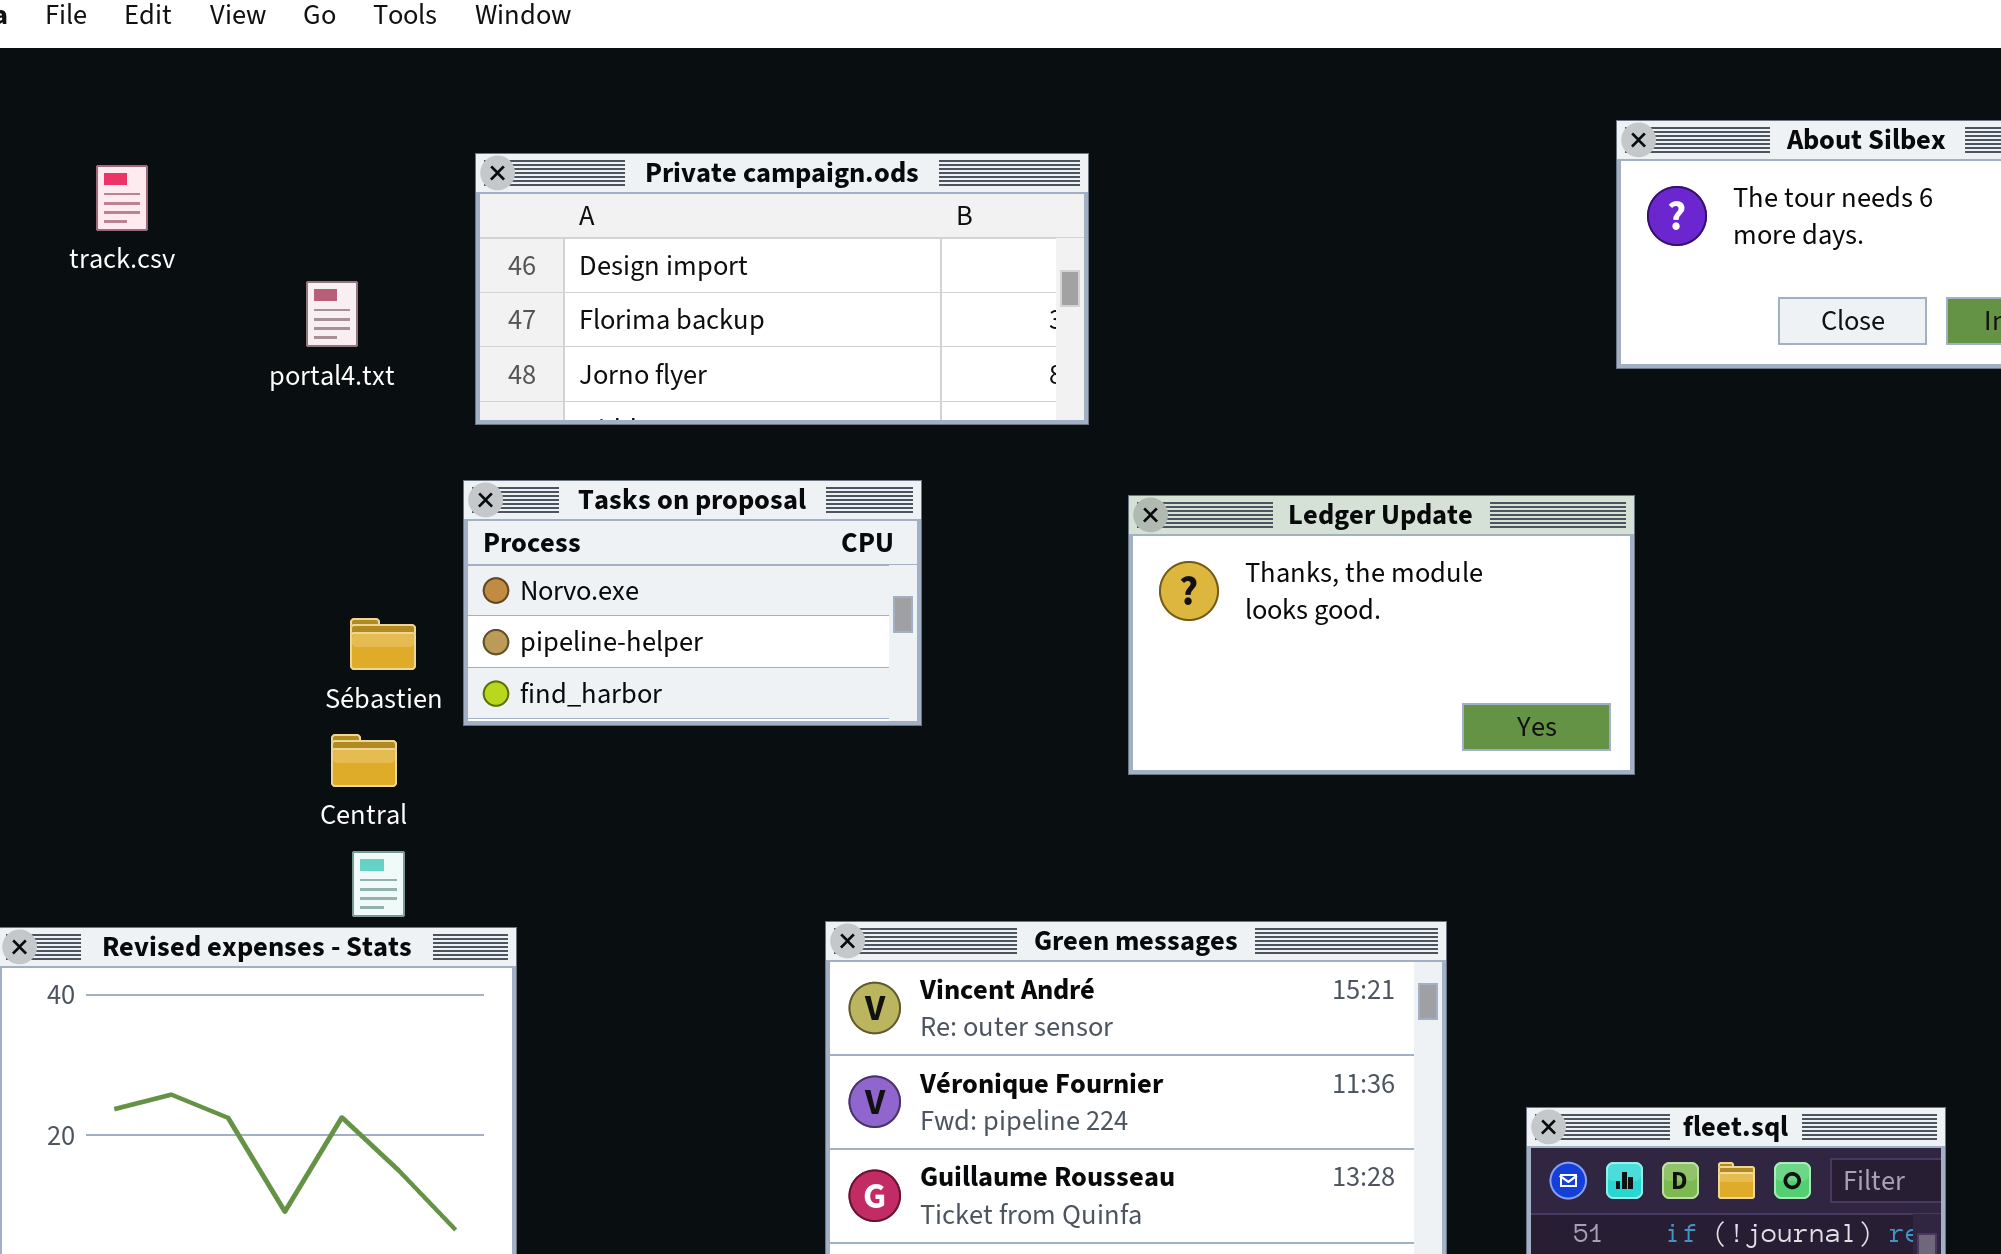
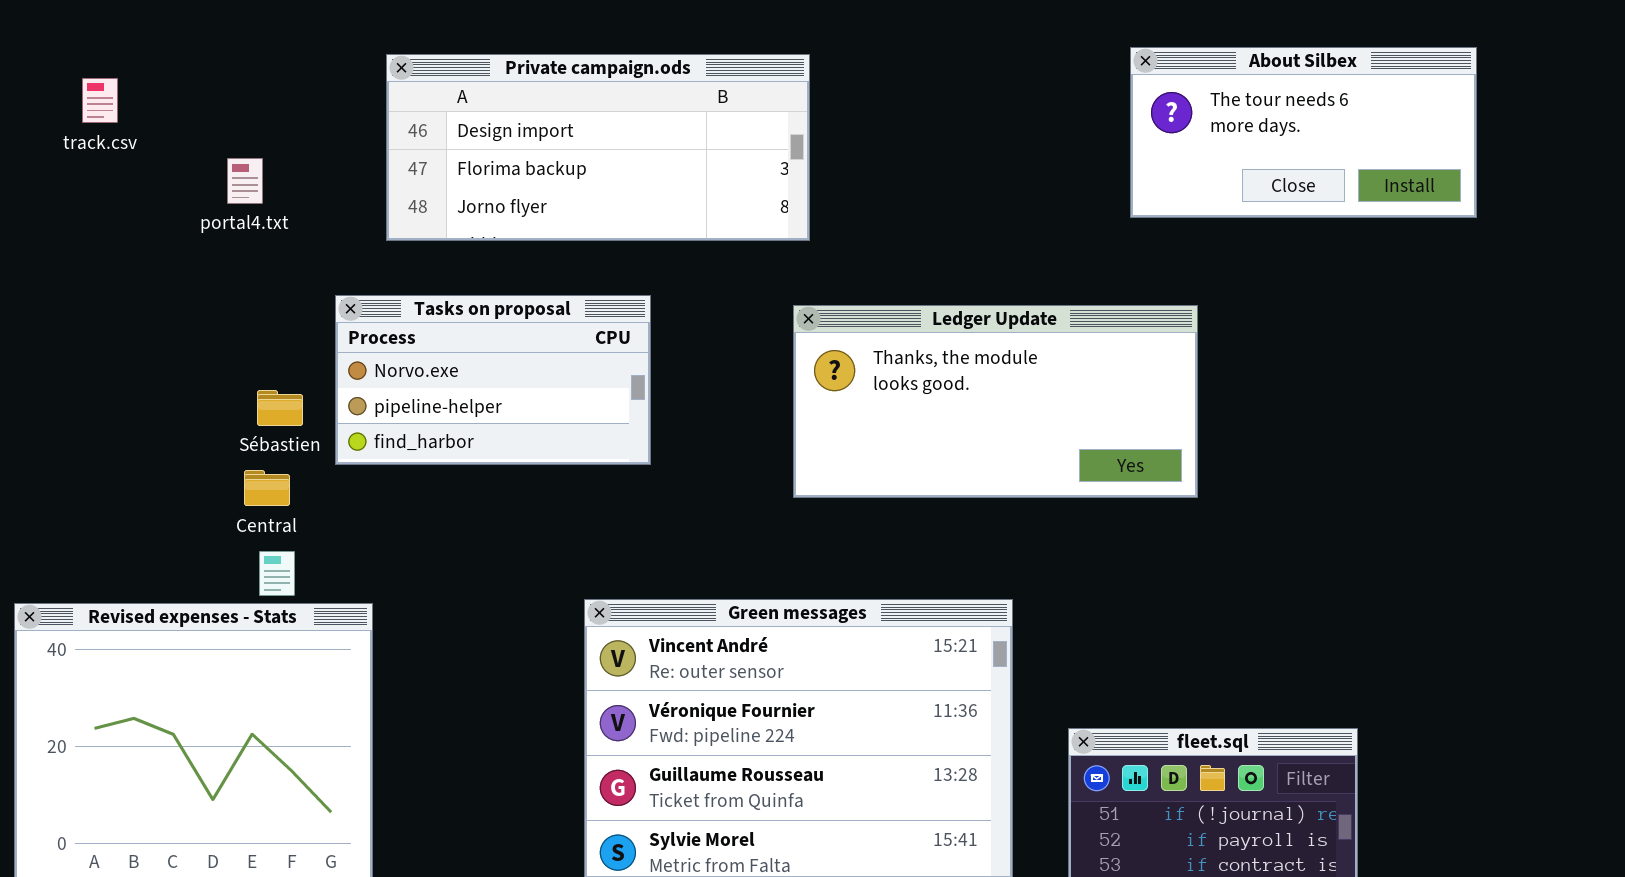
Private campaign.ods: [475,153,1089,425] -> [386,54,810,241], moved
Ledger Update: [1128,495,1635,775] -> [793,305,1198,498], resized

